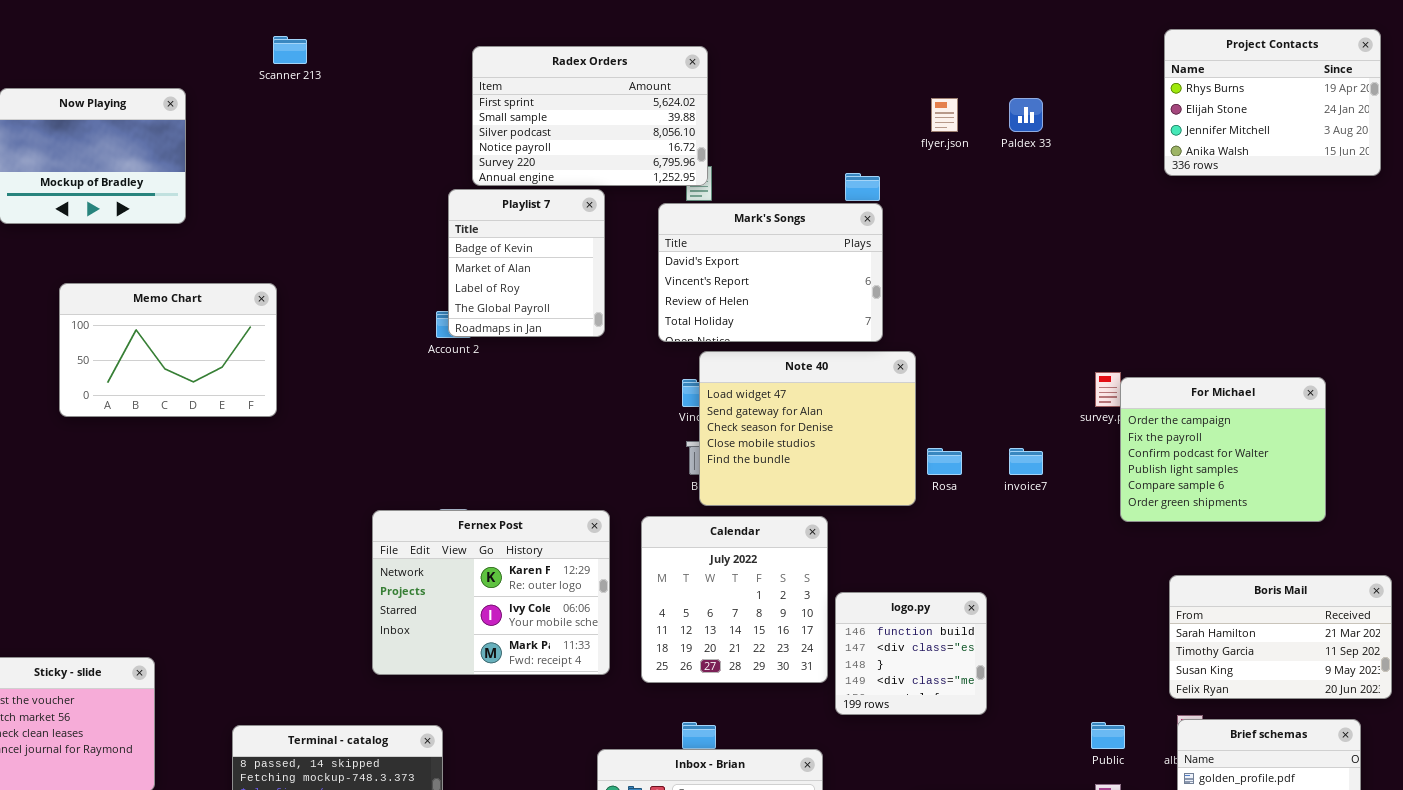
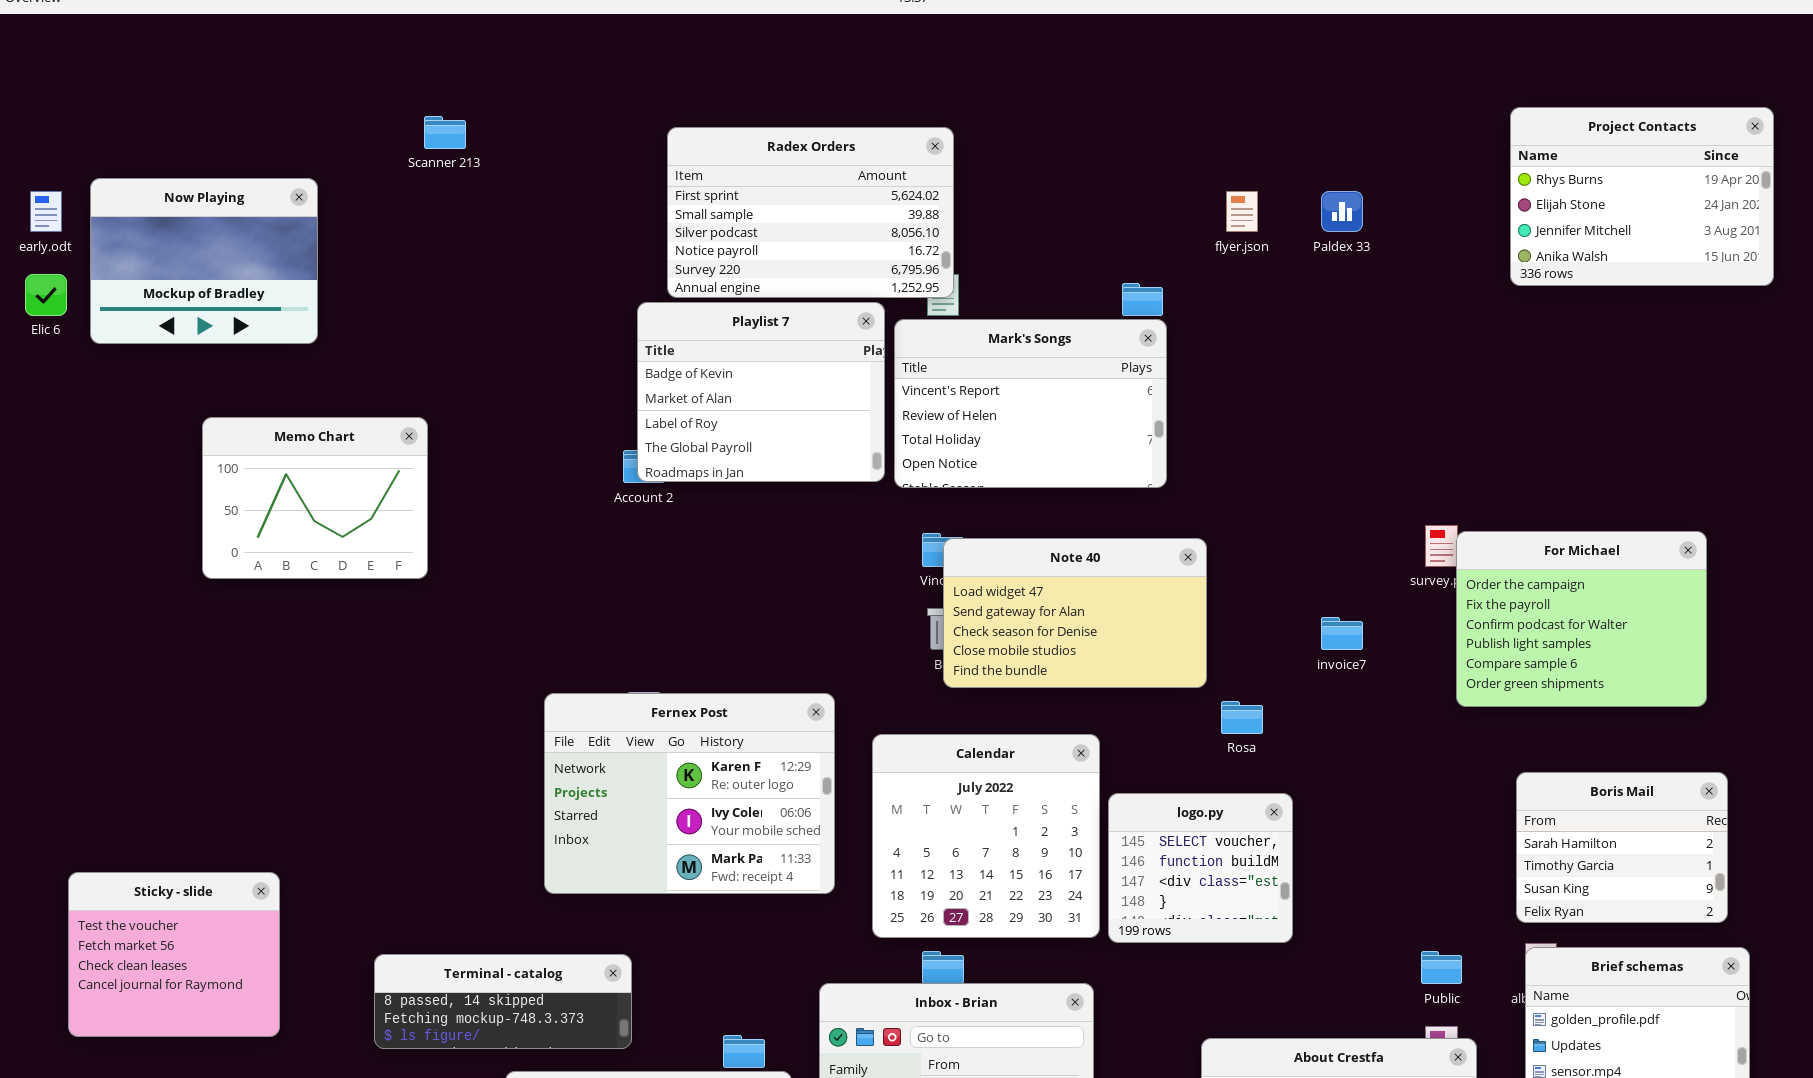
Playlist 7: [448,189,605,337] -> [637,302,885,482], resized
Mark's Songs: [658,203,883,342] -> [894,319,1167,488], scrolled down 1 row
Memo Chart: [59,283,277,417] -> [202,417,428,579], resized
Note 40: [699,351,916,506] -> [943,538,1207,688], resized
Rosa: [927,448,962,475] -> [1221,701,1263,734], moved
Calendar: [641,516,828,683] -> [872,734,1100,938], moved
Boris Mail: [1169,575,1392,699] -> [1516,772,1728,923], resized
logo.py: [835,592,987,715] -> [1108,793,1293,943], scrolled up 1 row

